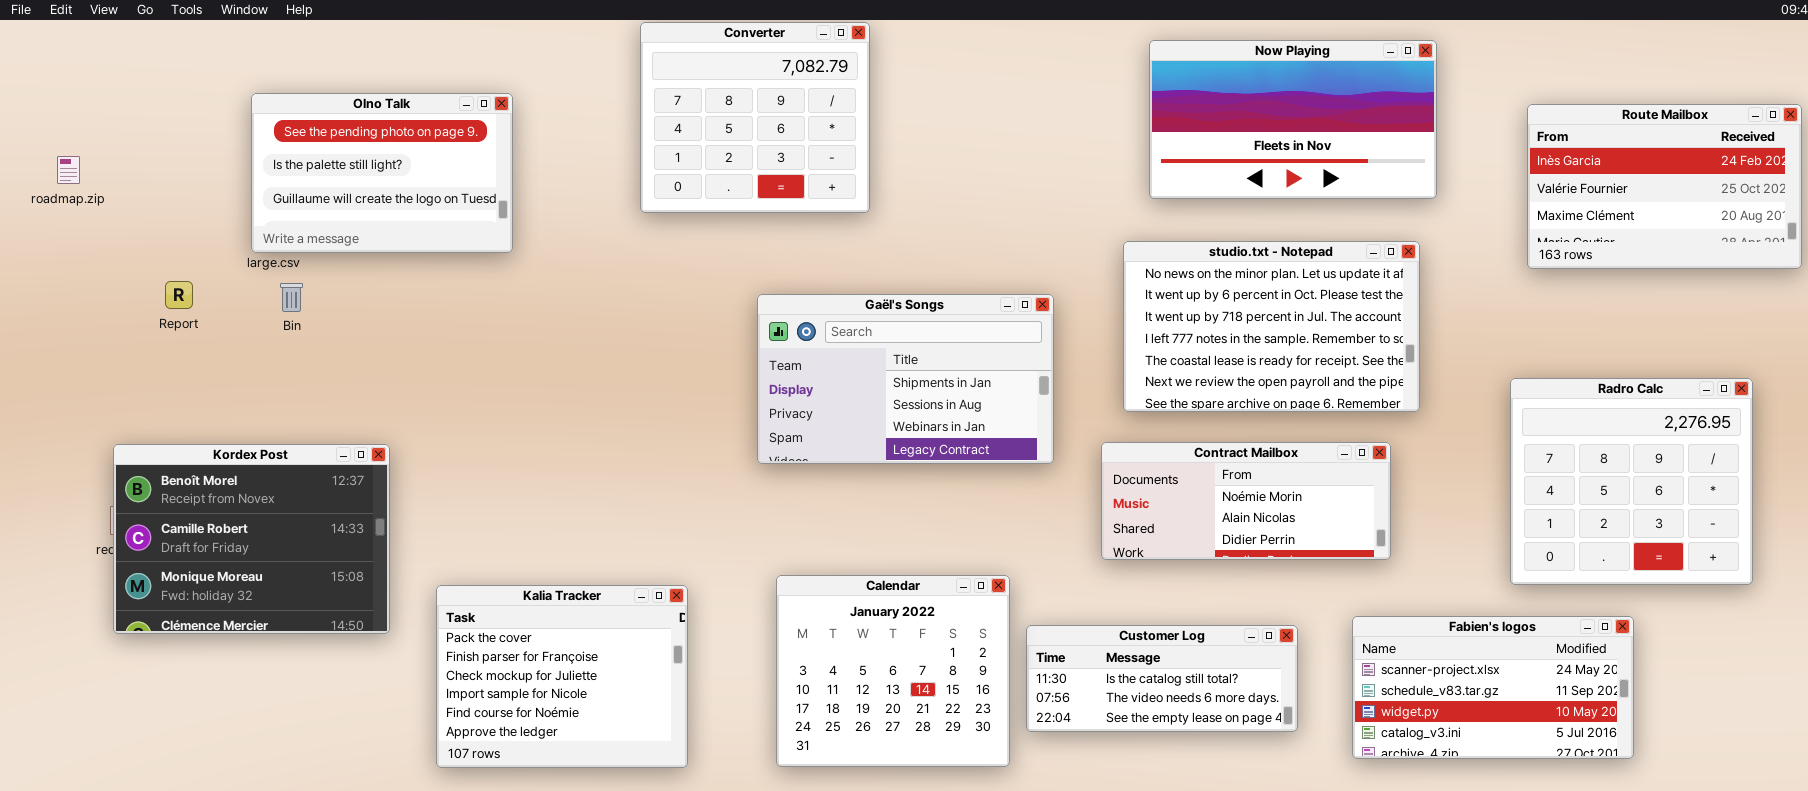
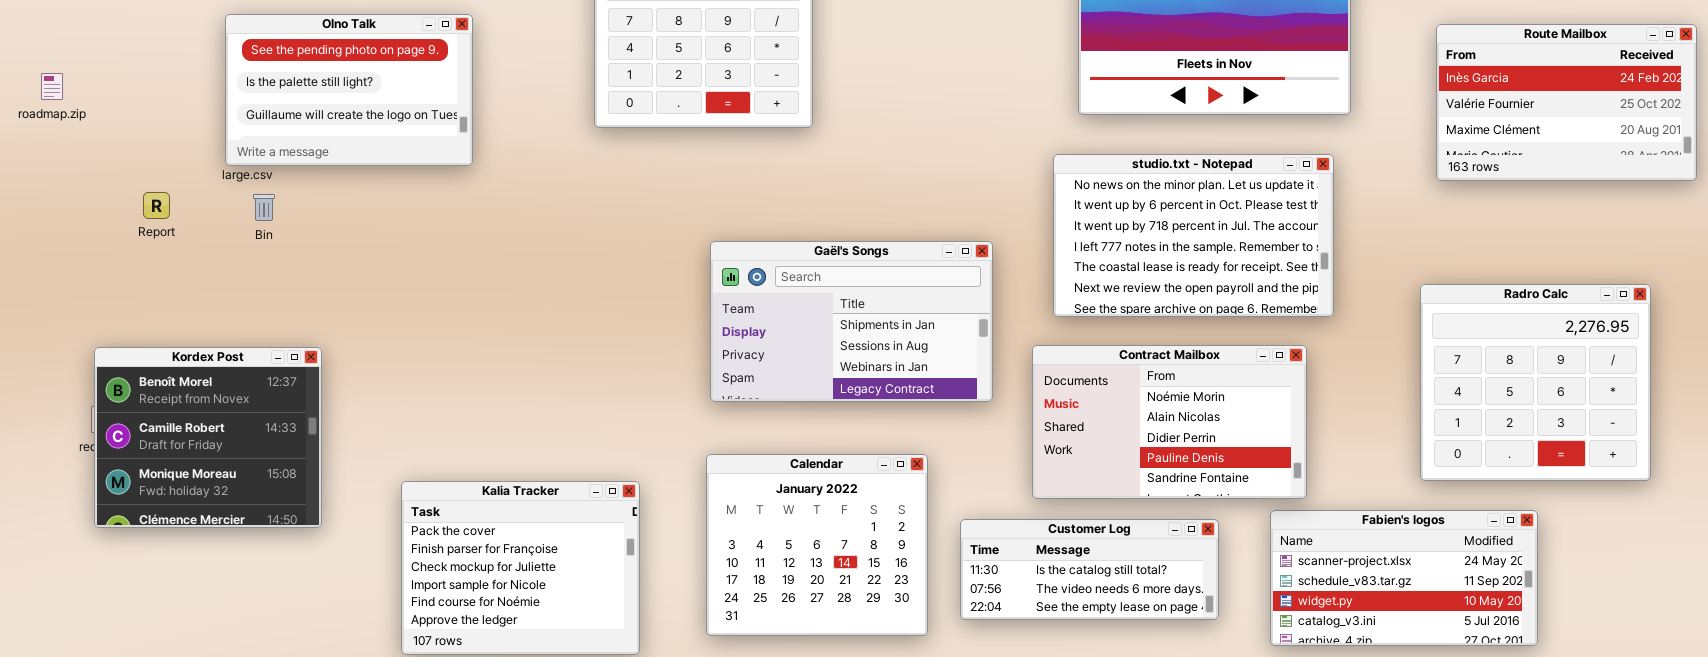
Gaël's Songs: [757,294,1054,464] -> [710,241,993,402], moved
Contract Mailbox: [1101,442,1391,560] -> [1032,345,1307,499], resized
Kordex Post: [113,444,390,634] -> [94,347,322,528], resized
Calendar: [776,575,1010,767] -> [706,454,928,636], moved

